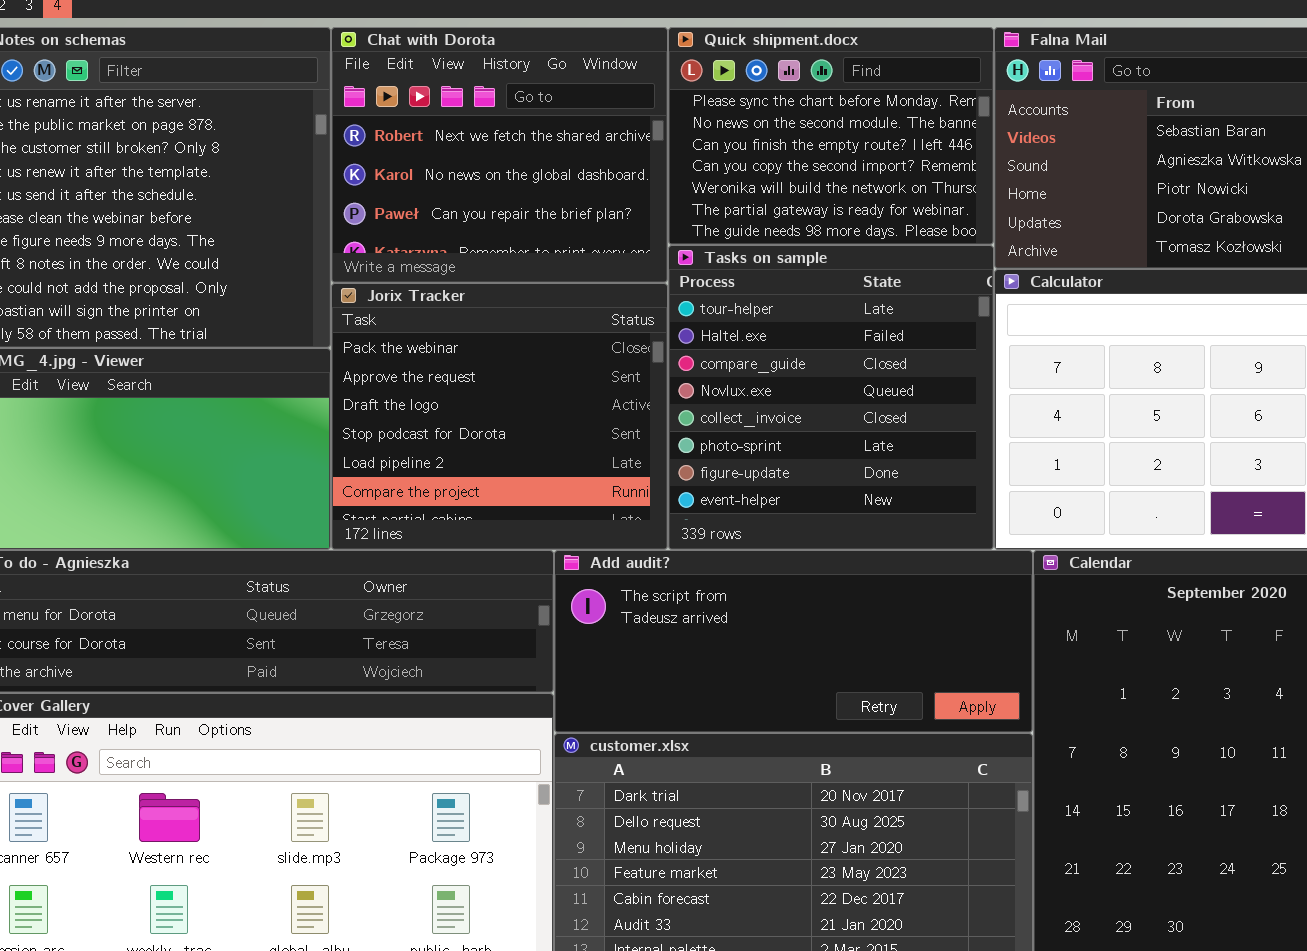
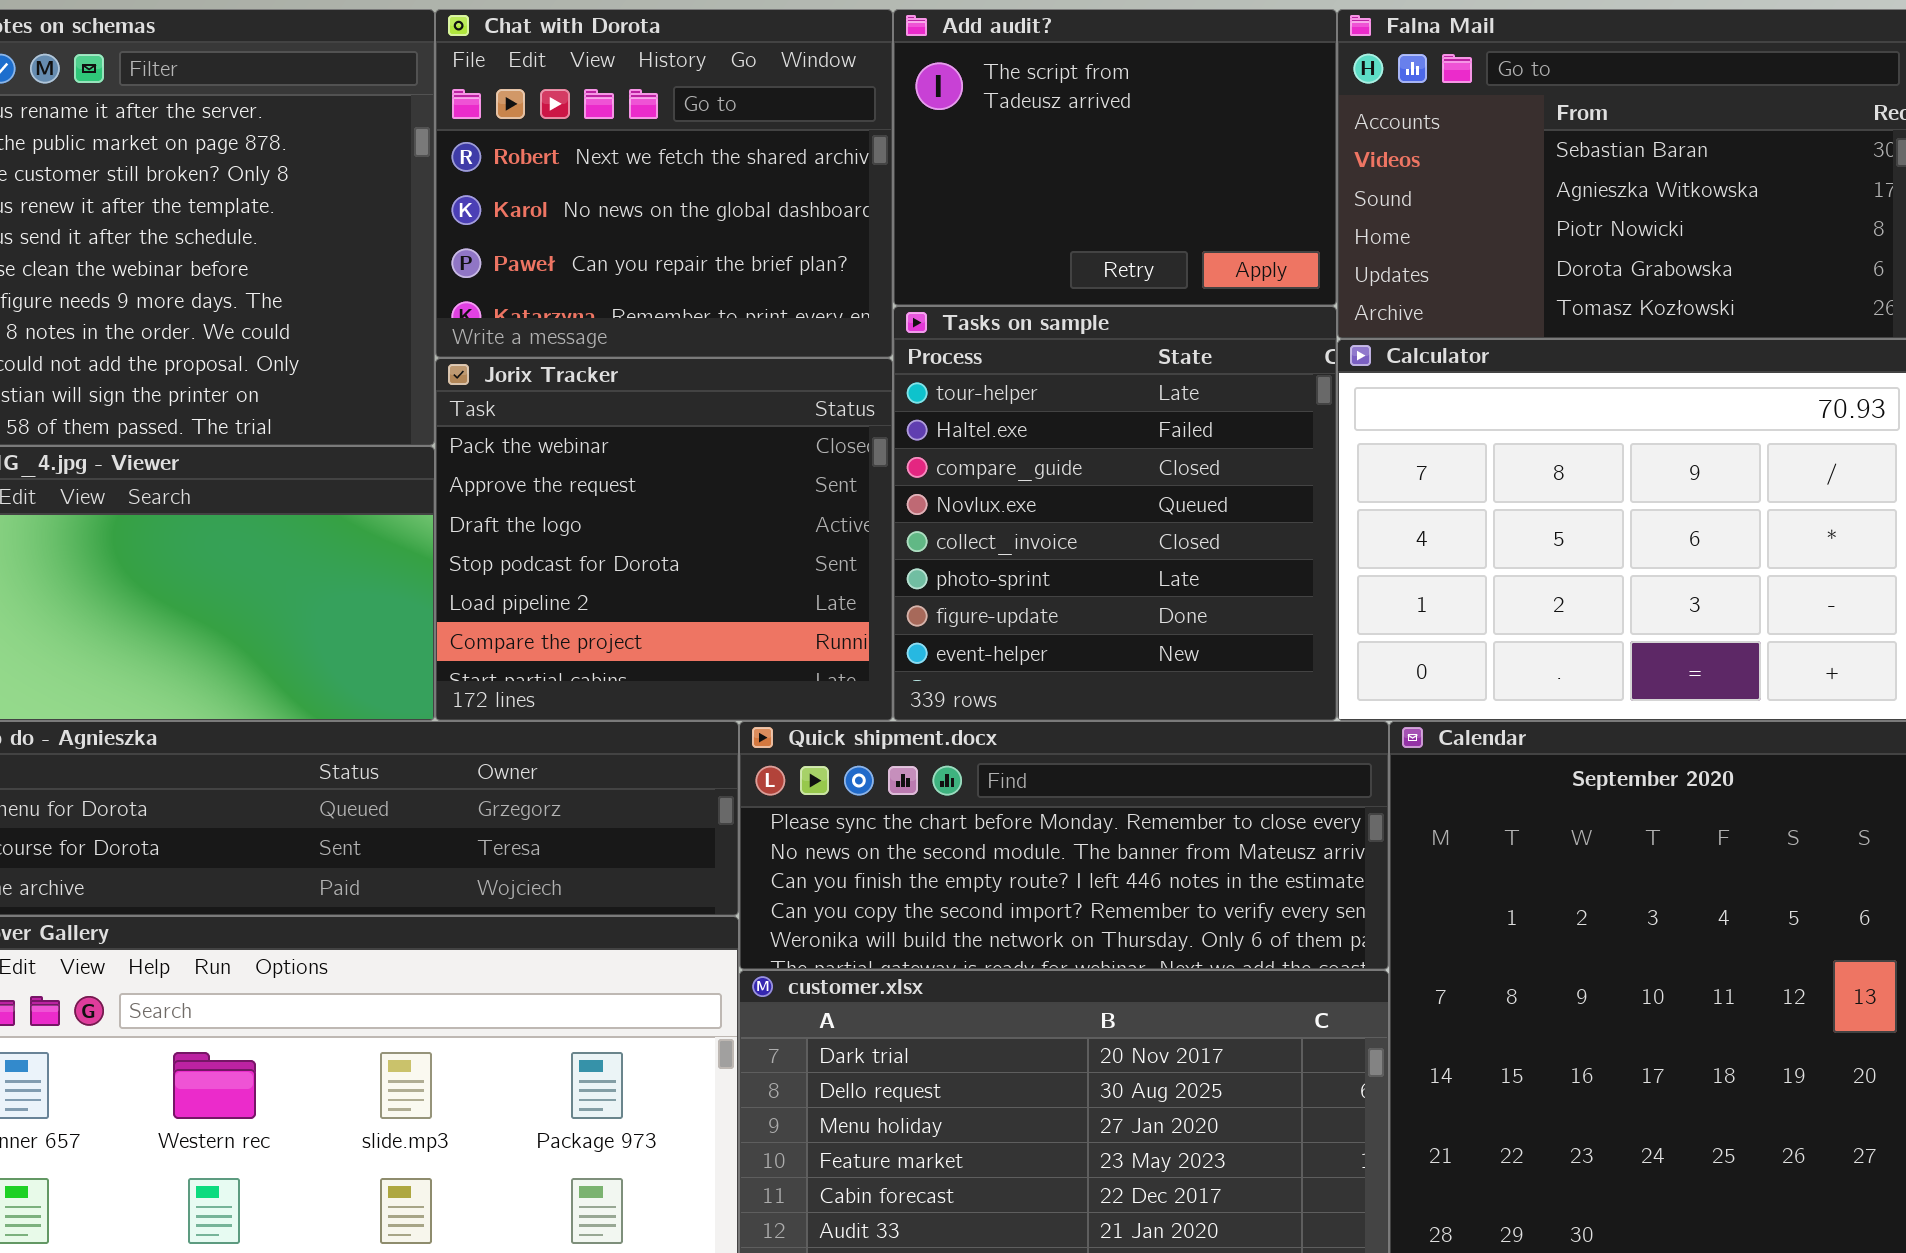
Quick shipment.docx: [668,27,994,245] -> [739,721,1389,970], moved, resized
Add audit?: [554,550,1033,733] -> [893,9,1337,306], moved, resized

